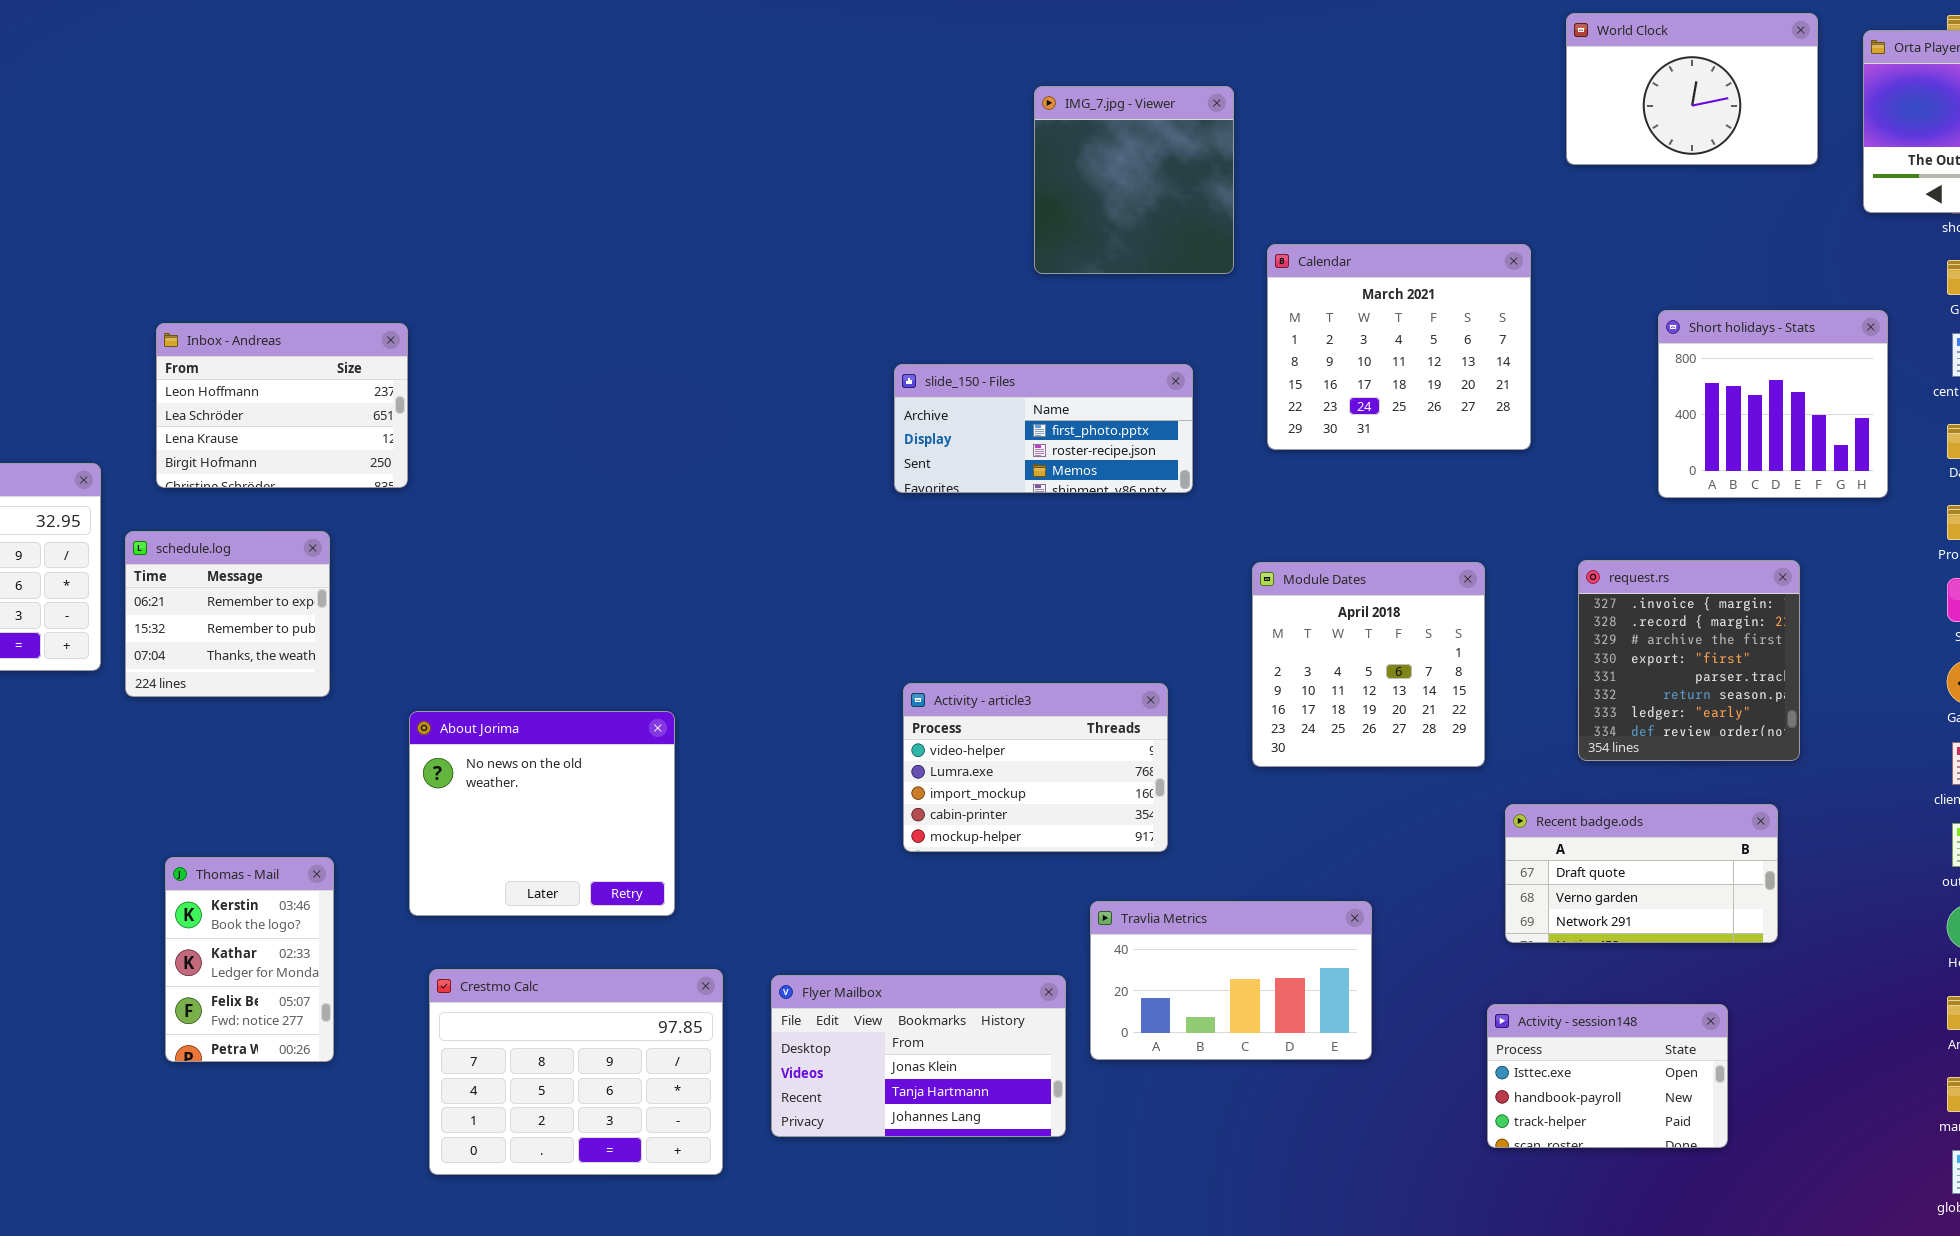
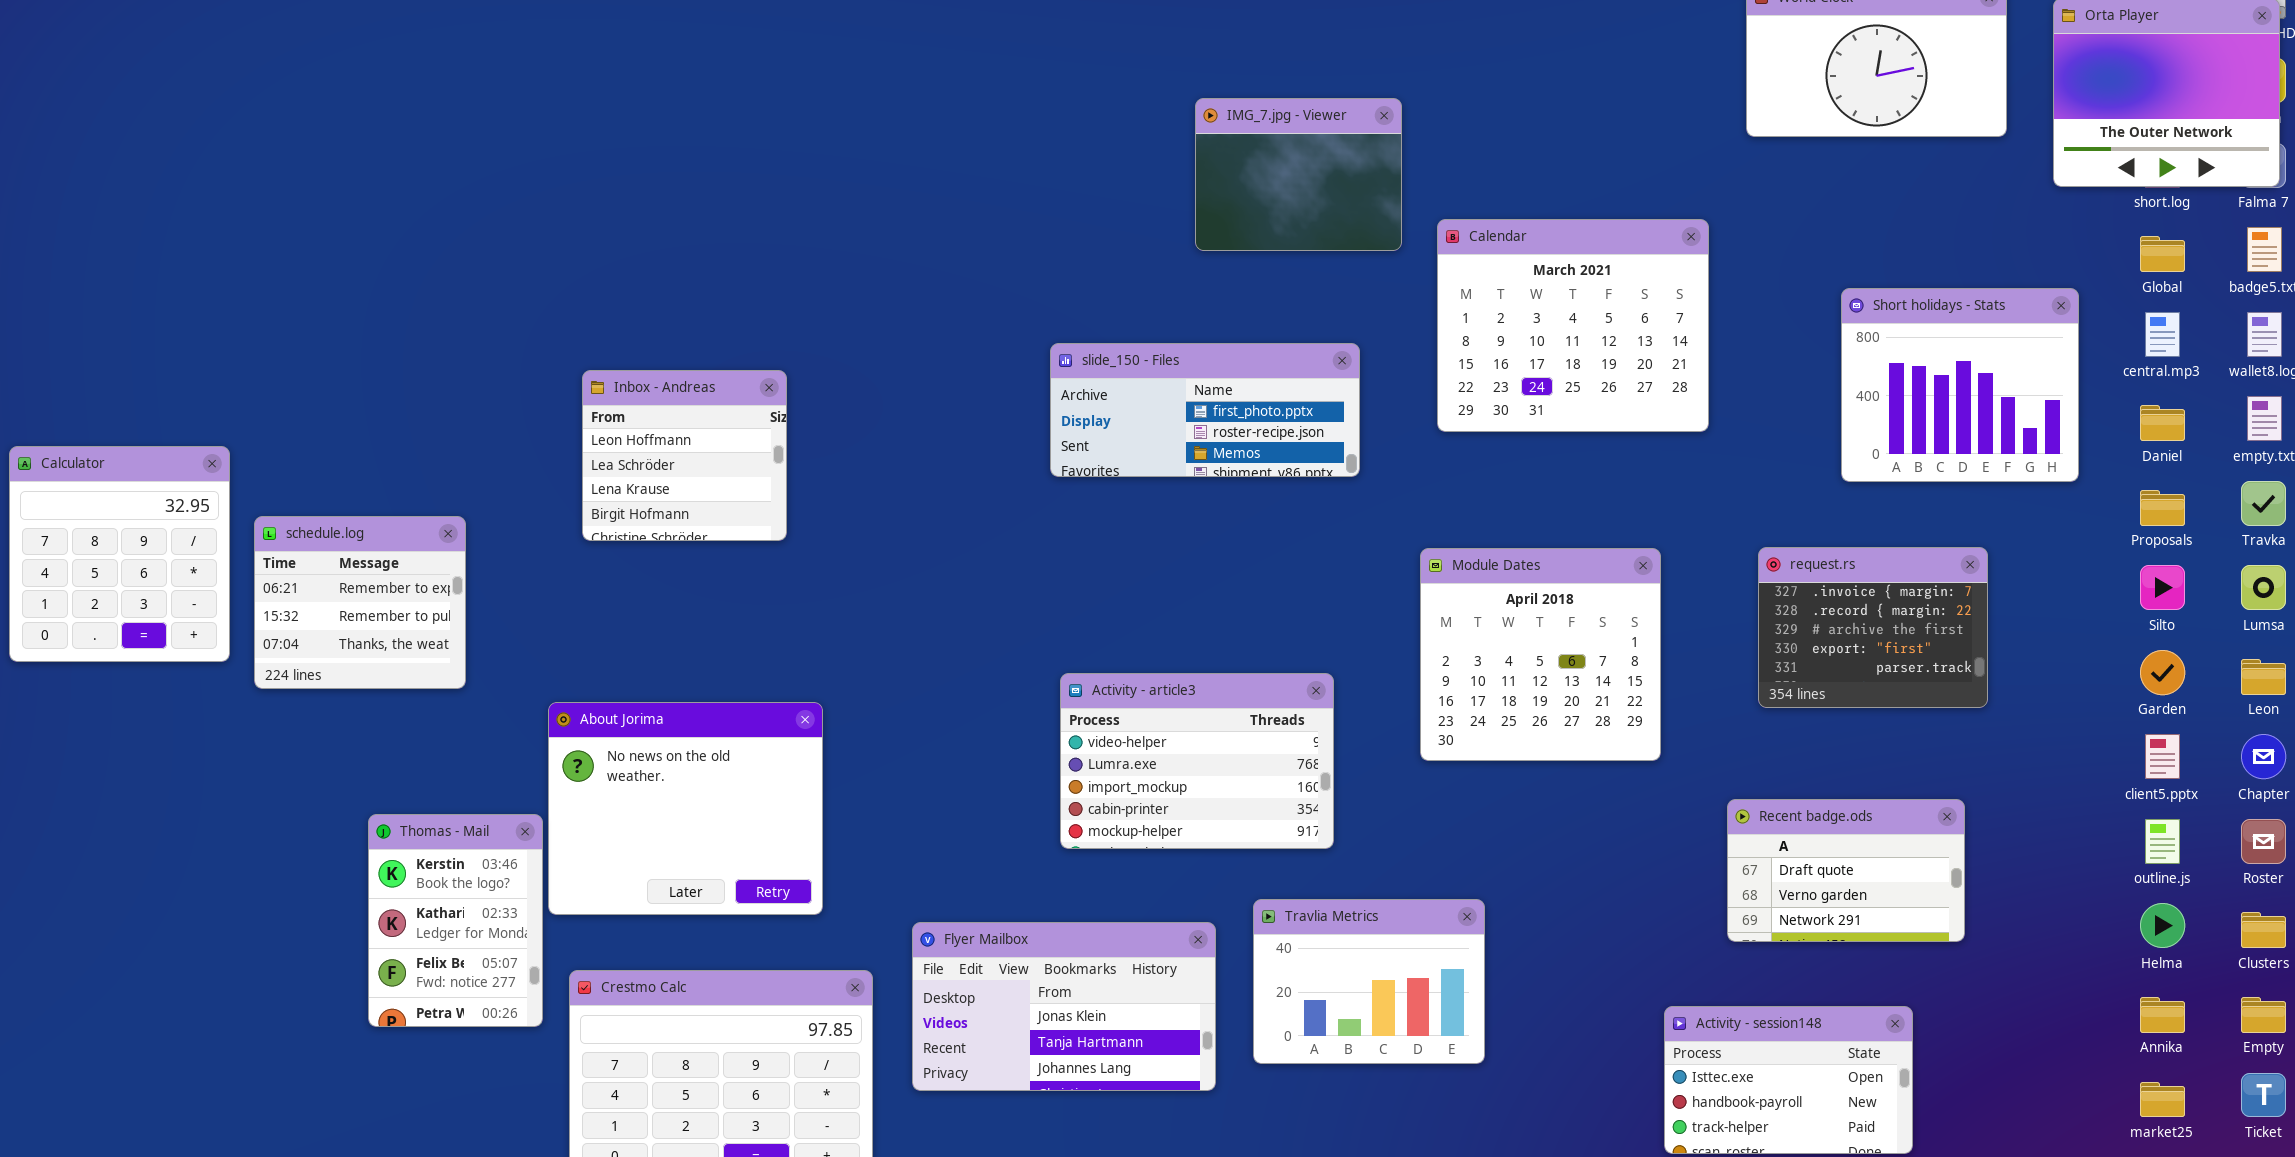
IMG_7.jpg - Viewer: [1034,86,1234,274] -> [1195,98,1402,251], resized
Inbox - Andreas: [156,323,408,488] -> [582,370,787,541], moved, resized
request.rs: [1578,560,1800,761] -> [1758,547,1988,708], resized
Recent badge.ods: [1505,804,1778,943] -> [1727,799,1965,942], resized
Thomas - Mail: [165,857,334,1062] -> [368,814,543,1027], moved
Travlia Metrics: [1090,901,1372,1060] -> [1253,899,1485,1064], resized
Flyer Mailbox: [771,975,1066,1137] -> [912,922,1216,1091], moved

